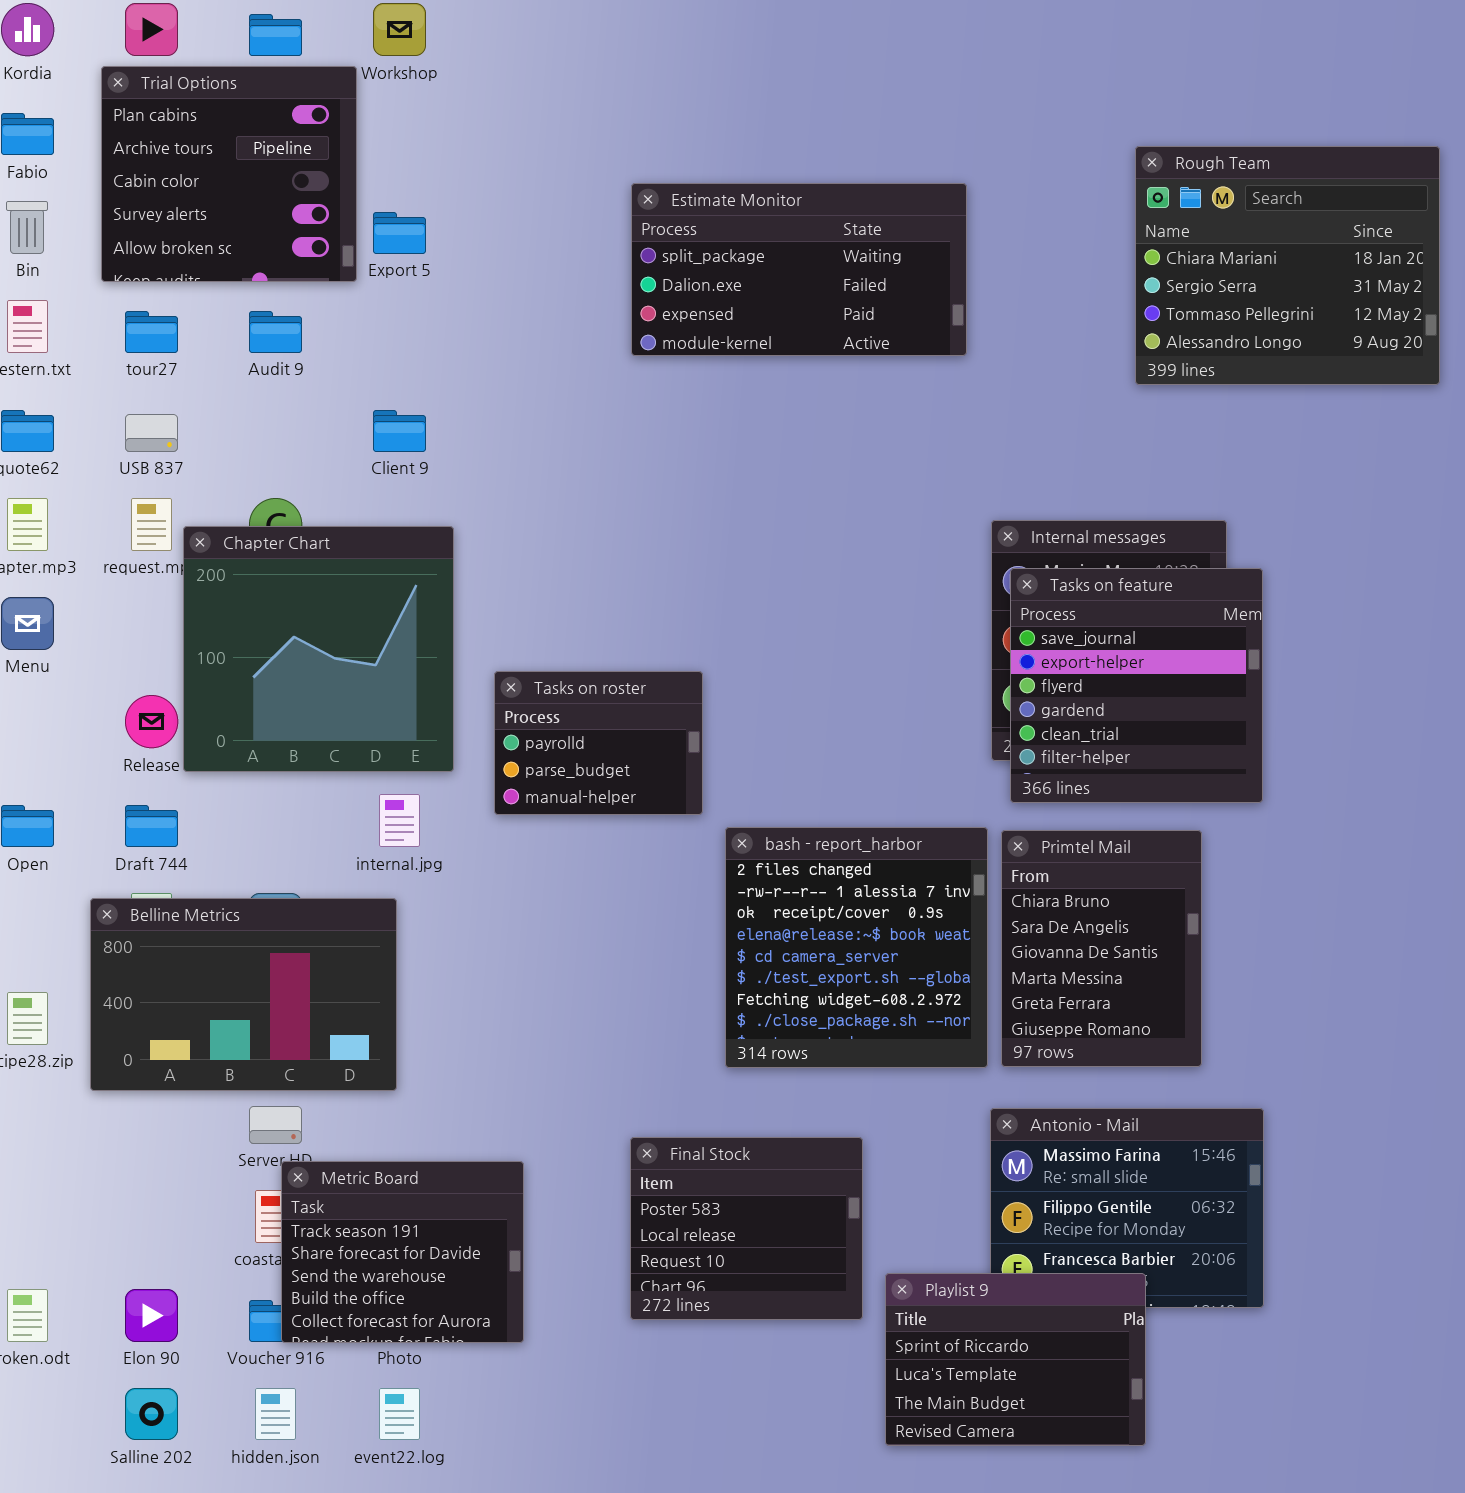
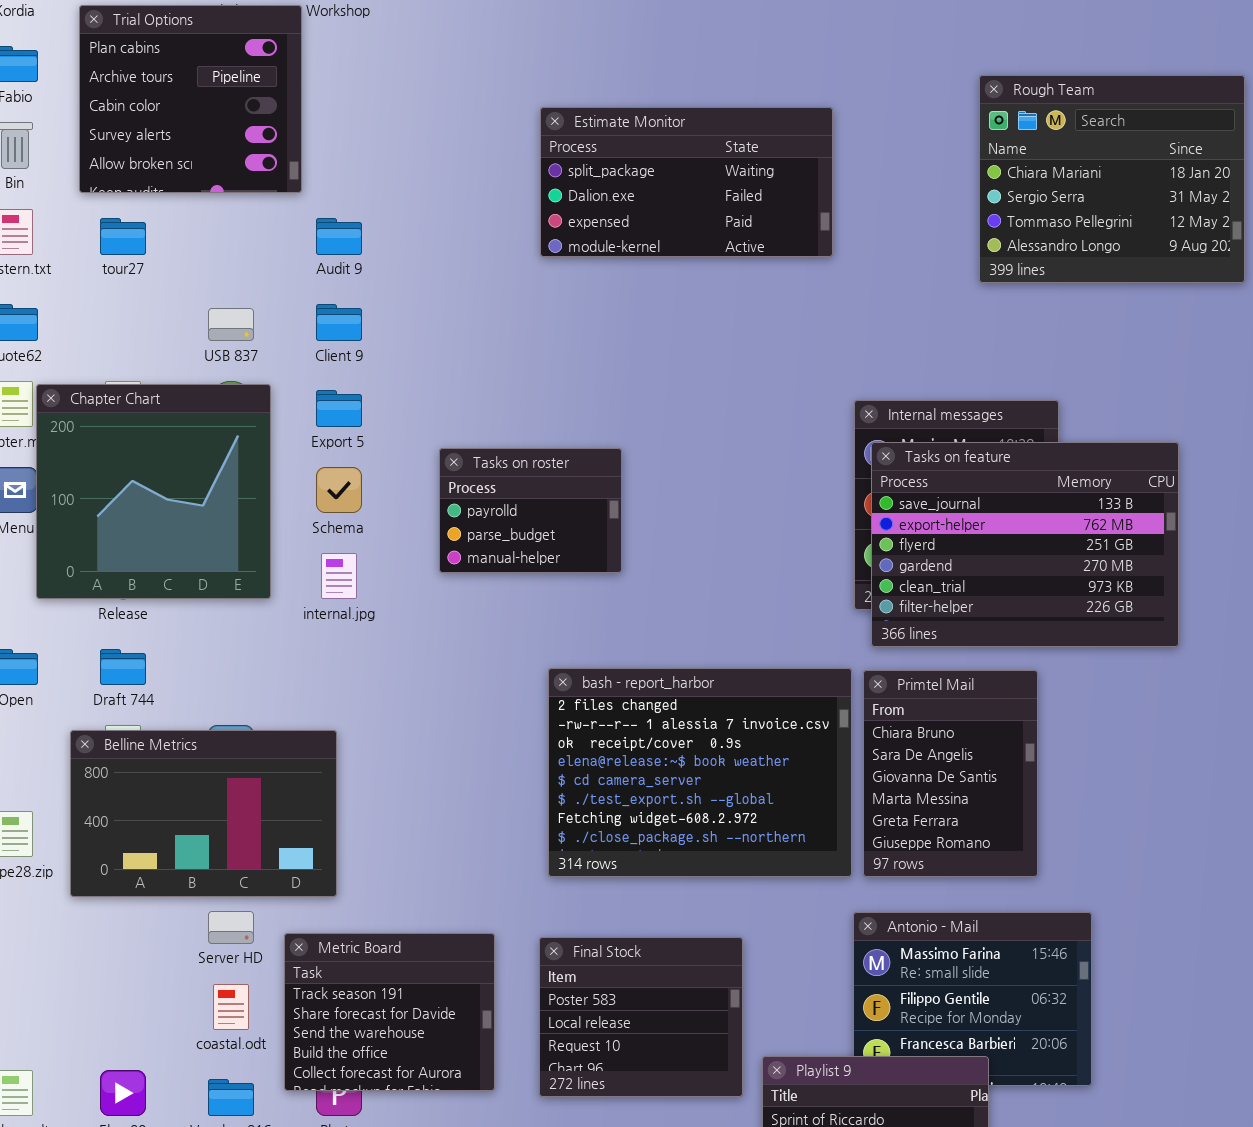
Export 5: [373,212,426,254] -> [316,390,362,427], moved
Audit 9: [249,311,302,353] -> [316,218,362,255], moved
USB 837: [125,414,178,452] -> [208,308,254,341], moved
Chapter Chart: [183,526,454,772] -> [36,384,271,599], moved
Tasks on feature: [1010,568,1263,803] -> [871,442,1179,647], resized
Tasks on roster: [494,671,703,815] -> [439,448,622,573], moved
internal.jpg: [379,794,420,847] -> [321,553,357,599], moved
bash - report_harbor: [725,827,988,1068] -> [548,668,852,877], resized
Metric Board: [281,1161,524,1343] -> [284,933,495,1091], moved

